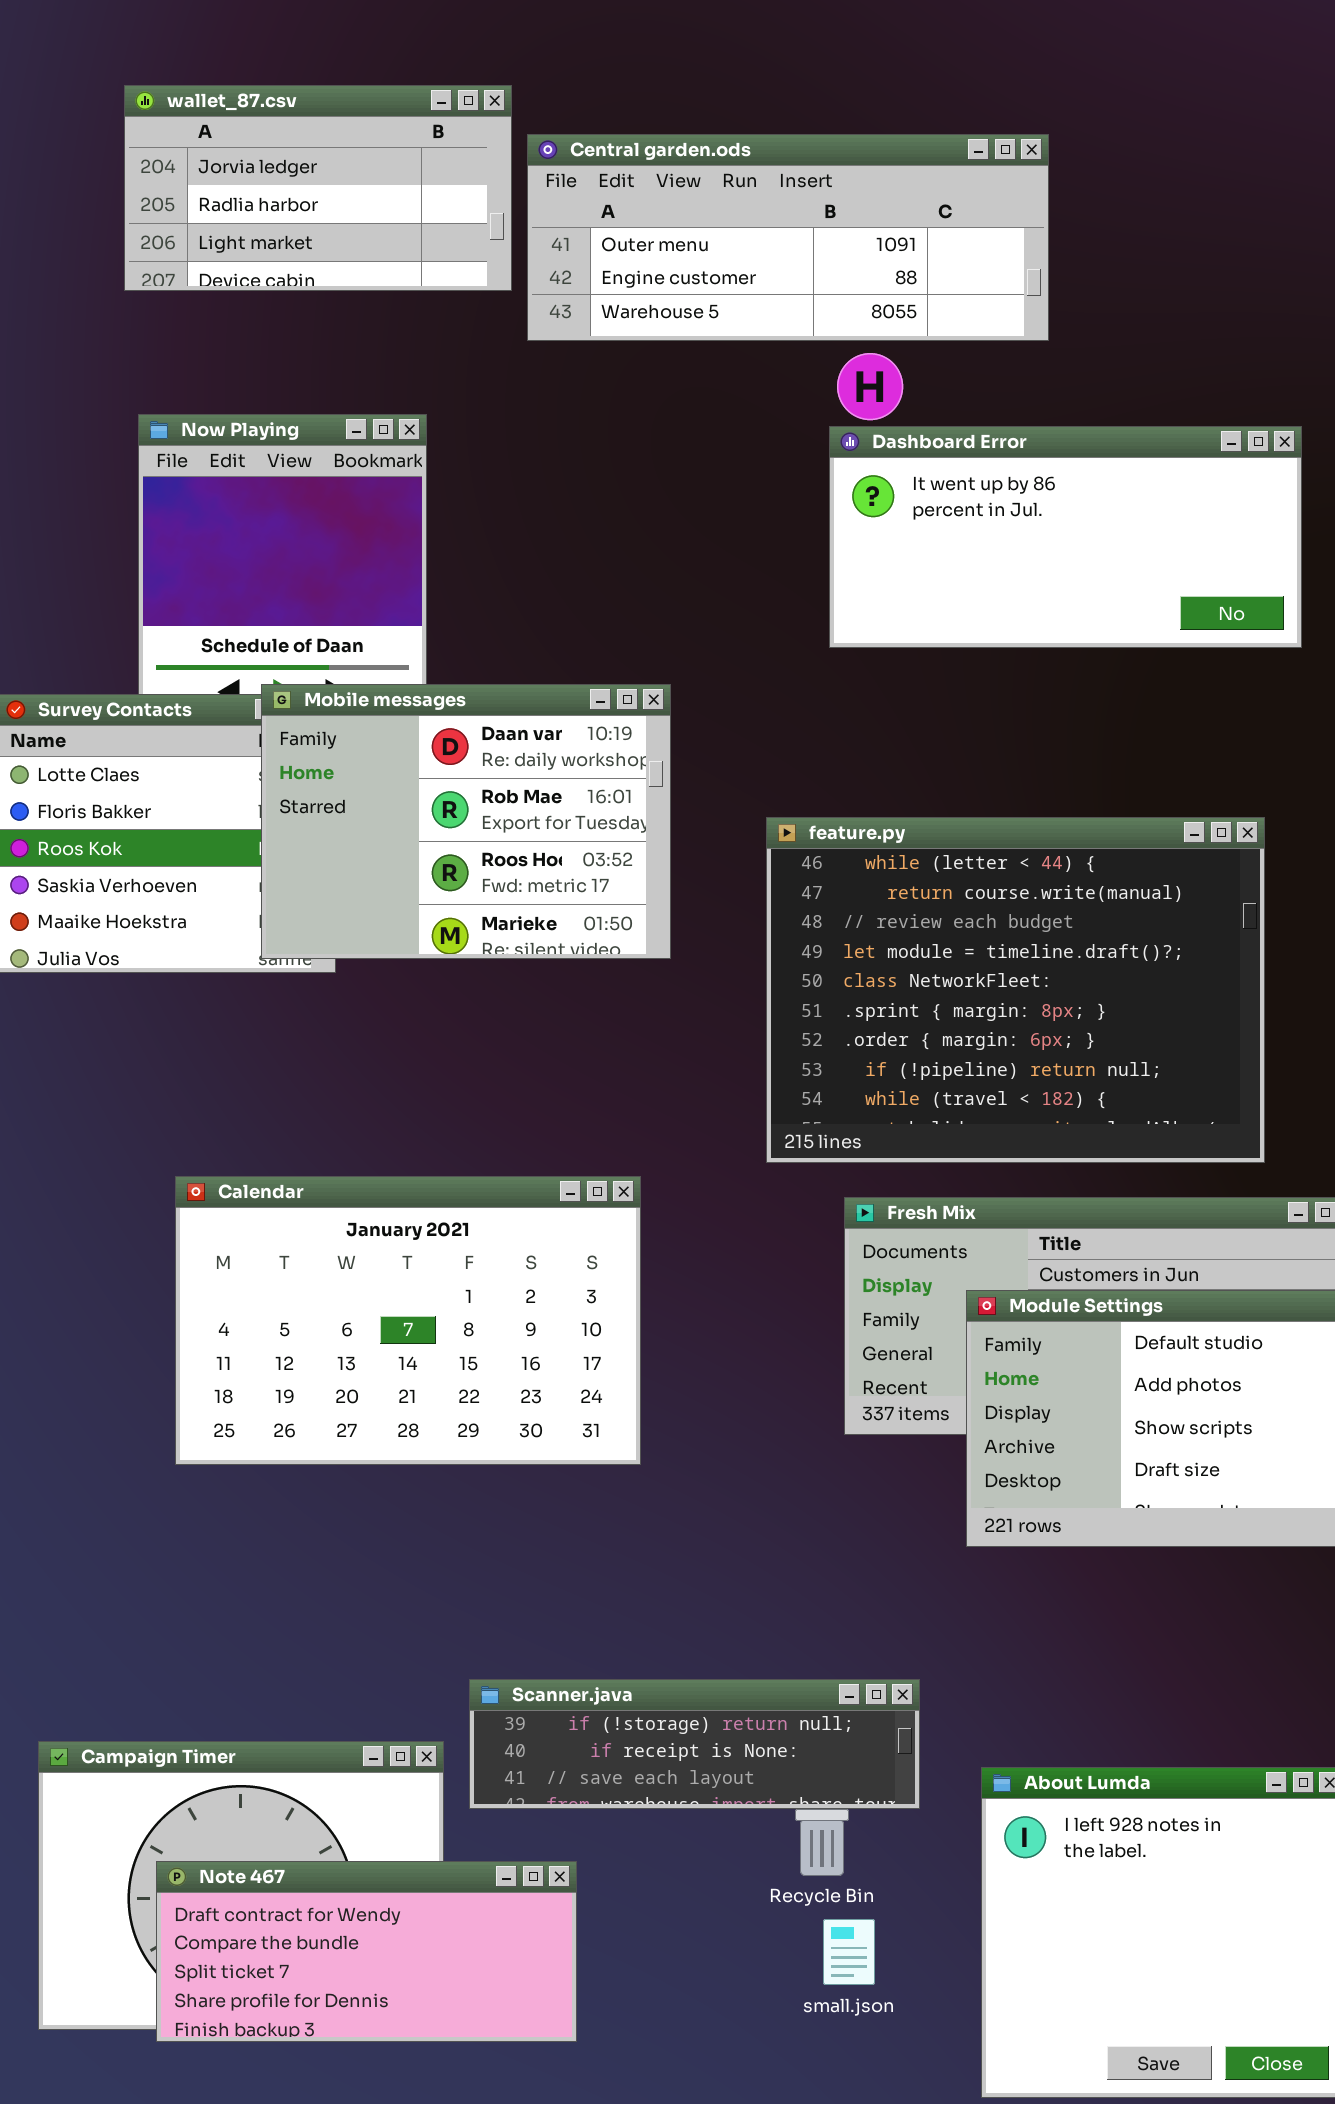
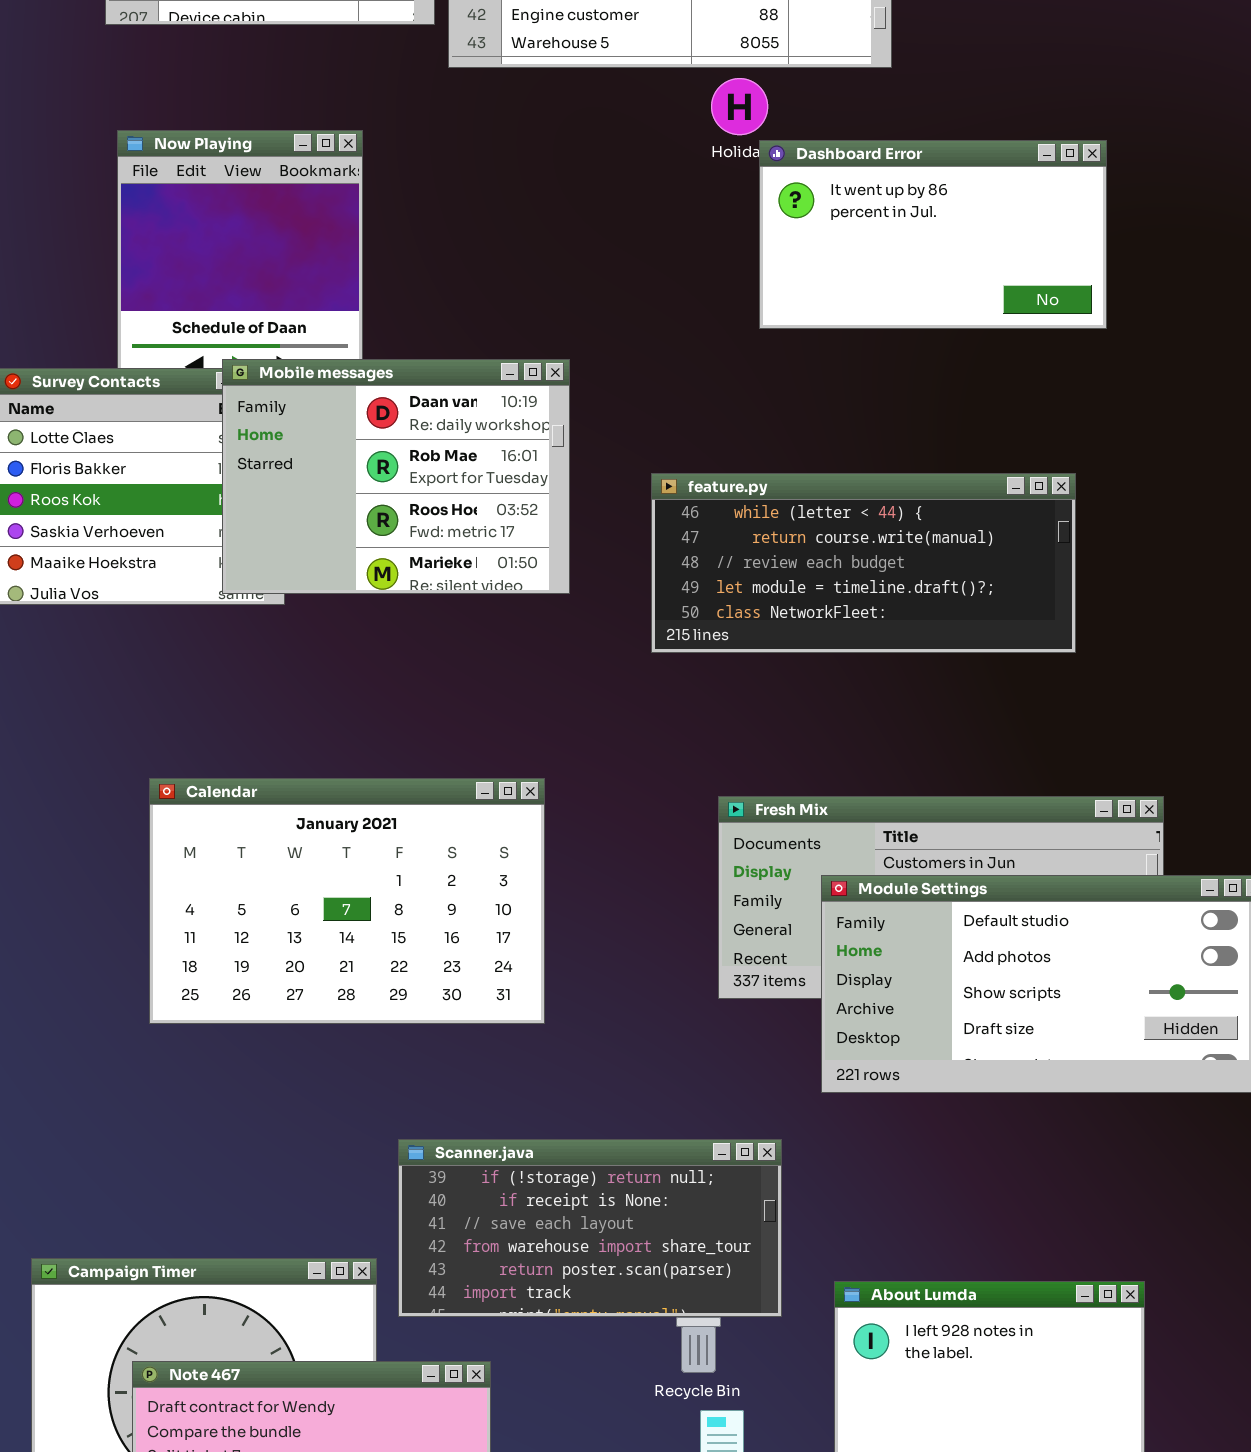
Dashboard Error: [829,426,1302,648] -> [759,140,1107,329], resized
feature.py: [766,817,1265,1163] -> [651,473,1076,653], resized
Scanner.java: [469,1679,920,1809] -> [398,1139,782,1317], resized

